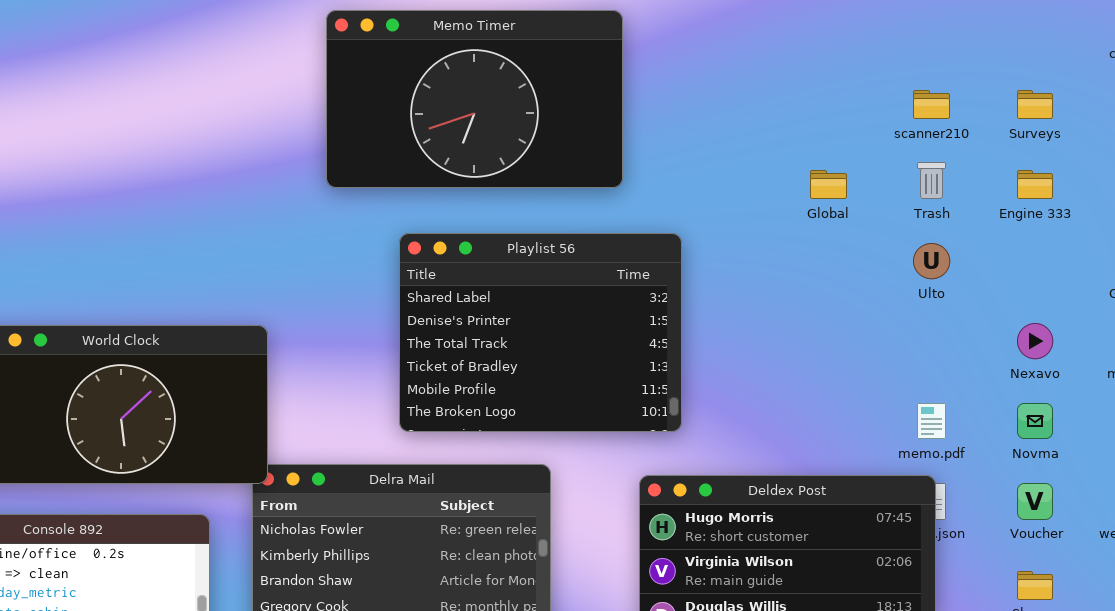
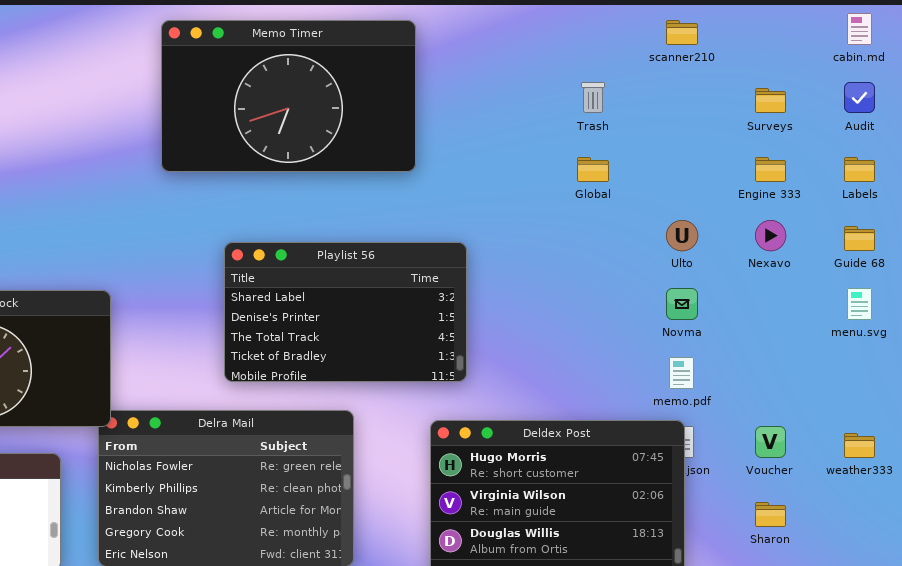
scanner210: [913,90,950,119] -> [666,20,698,45], moved
Trash: [917,162,946,199] -> [581,82,605,113], moved
Playlist 56: [399,233,682,432] -> [224,242,467,382], resized
Nexavo: [1017,323,1053,359] -> [755,220,786,251], moved
Novma: [1017,403,1053,439] -> [666,288,698,320], moved

